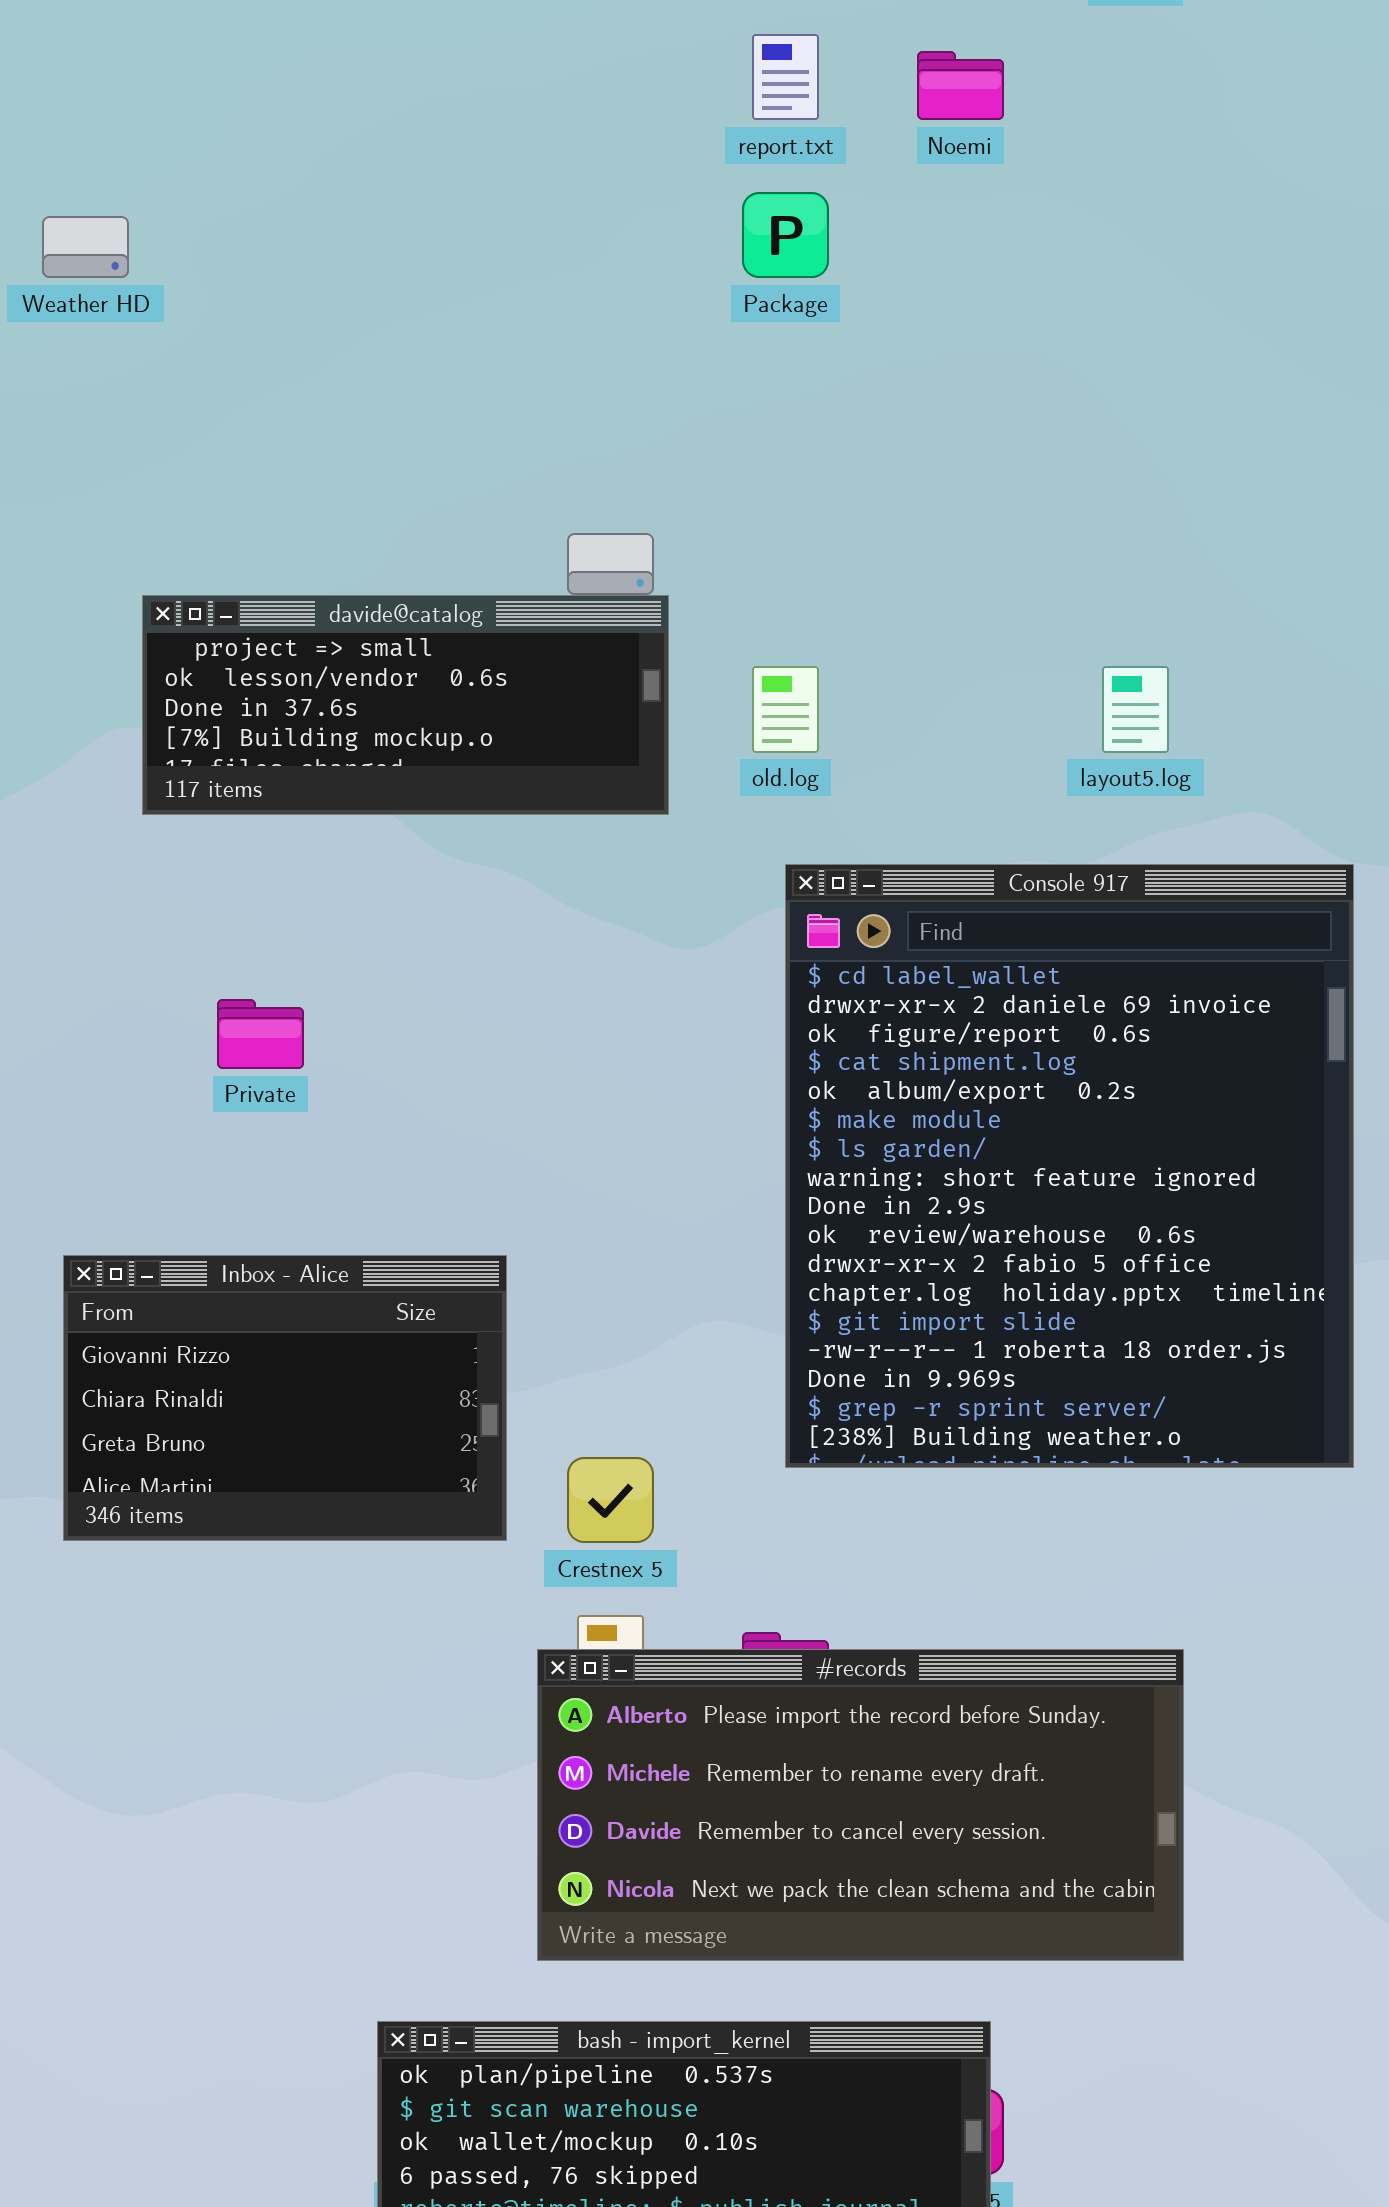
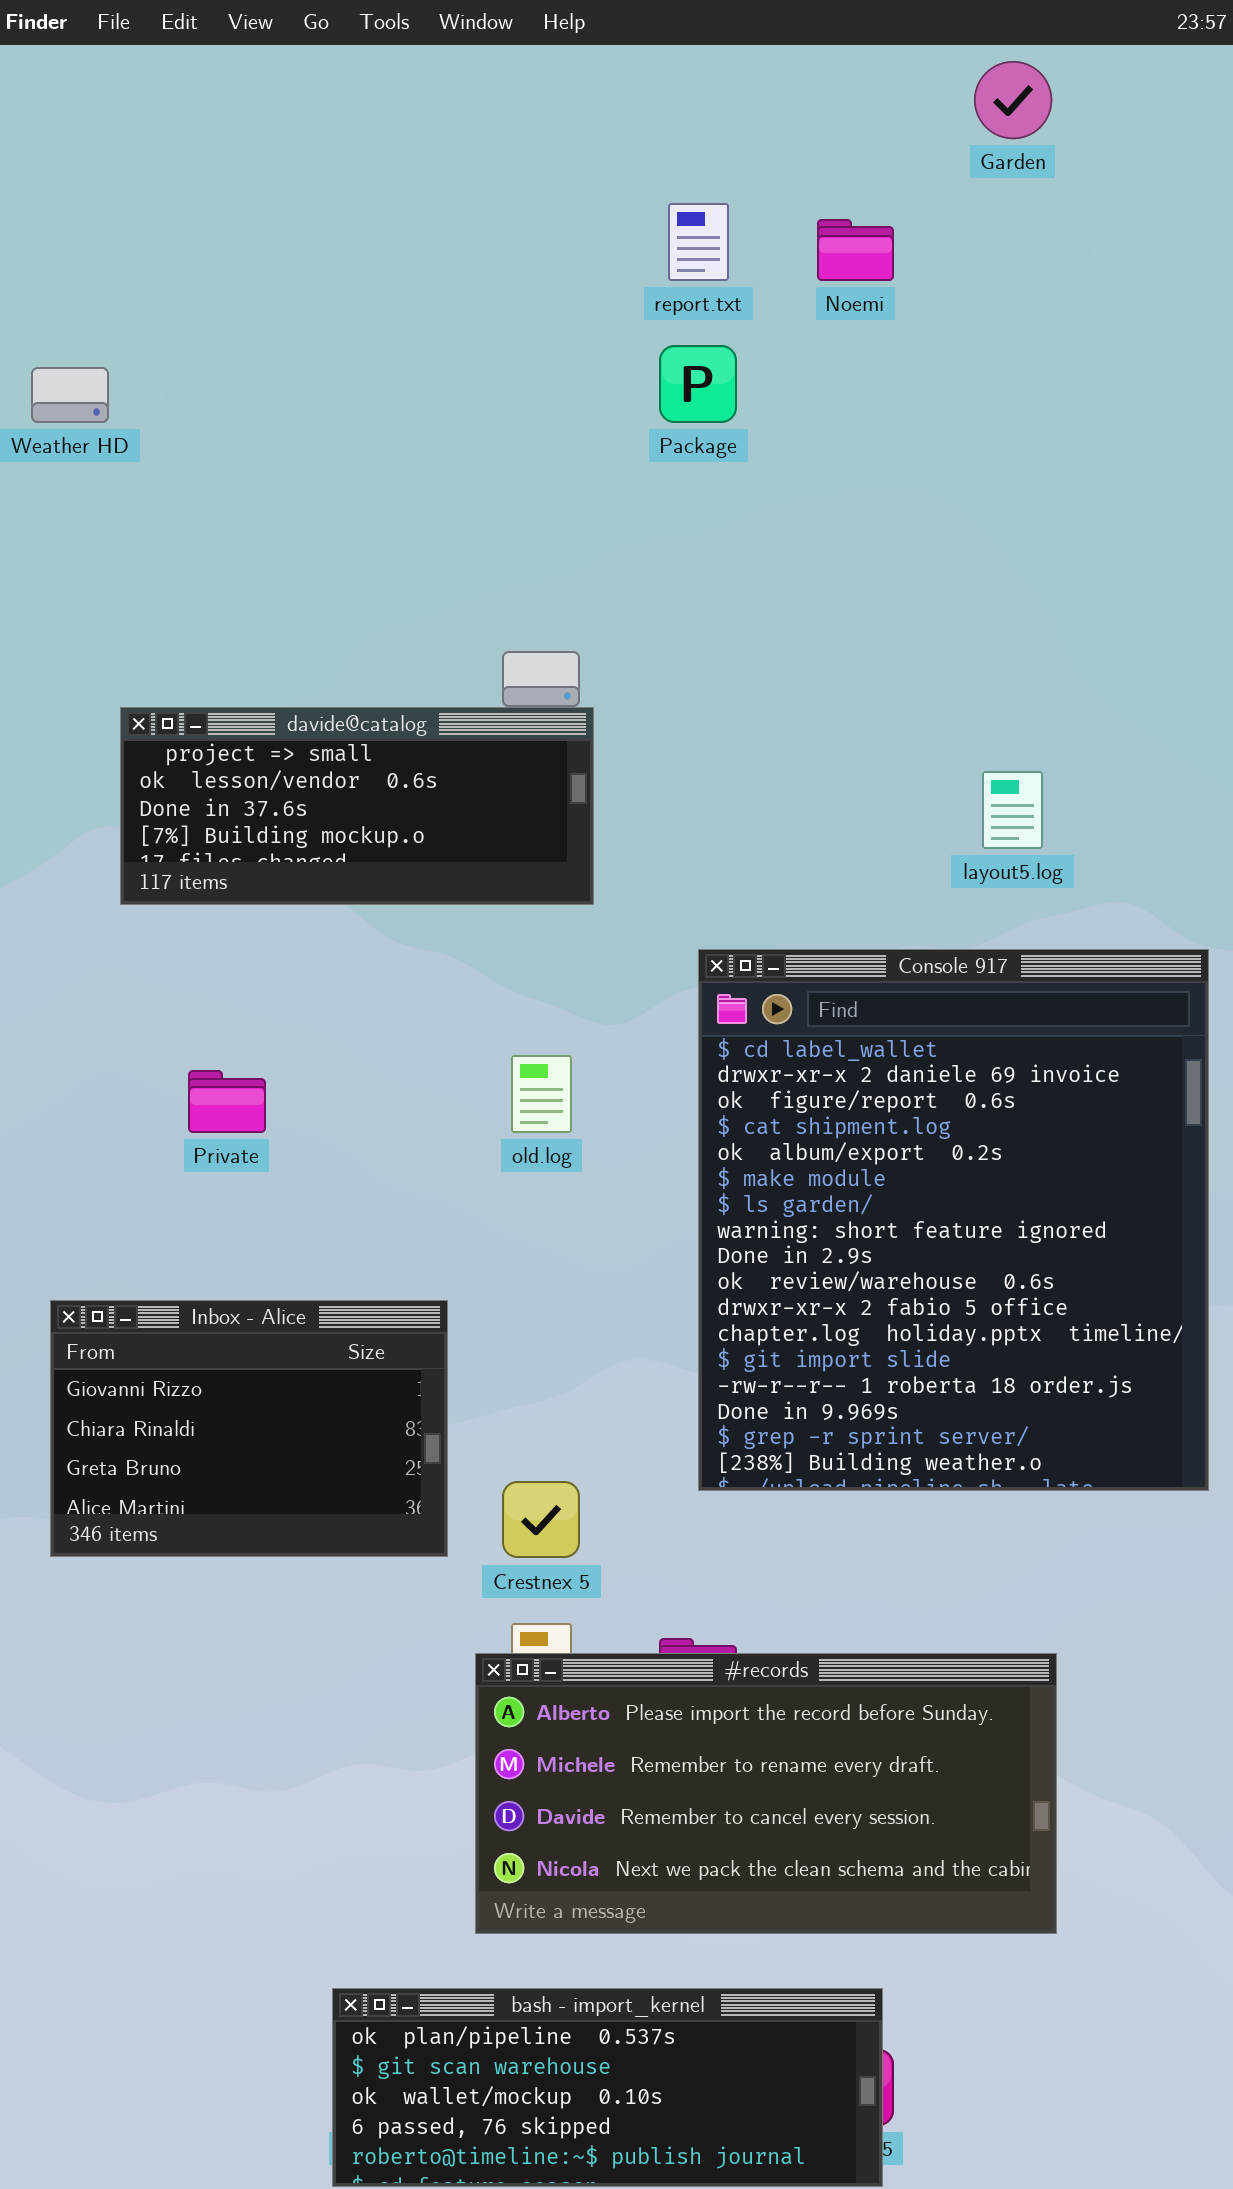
old.log: [752,666,819,753] -> [511,1055,572,1133], moved

